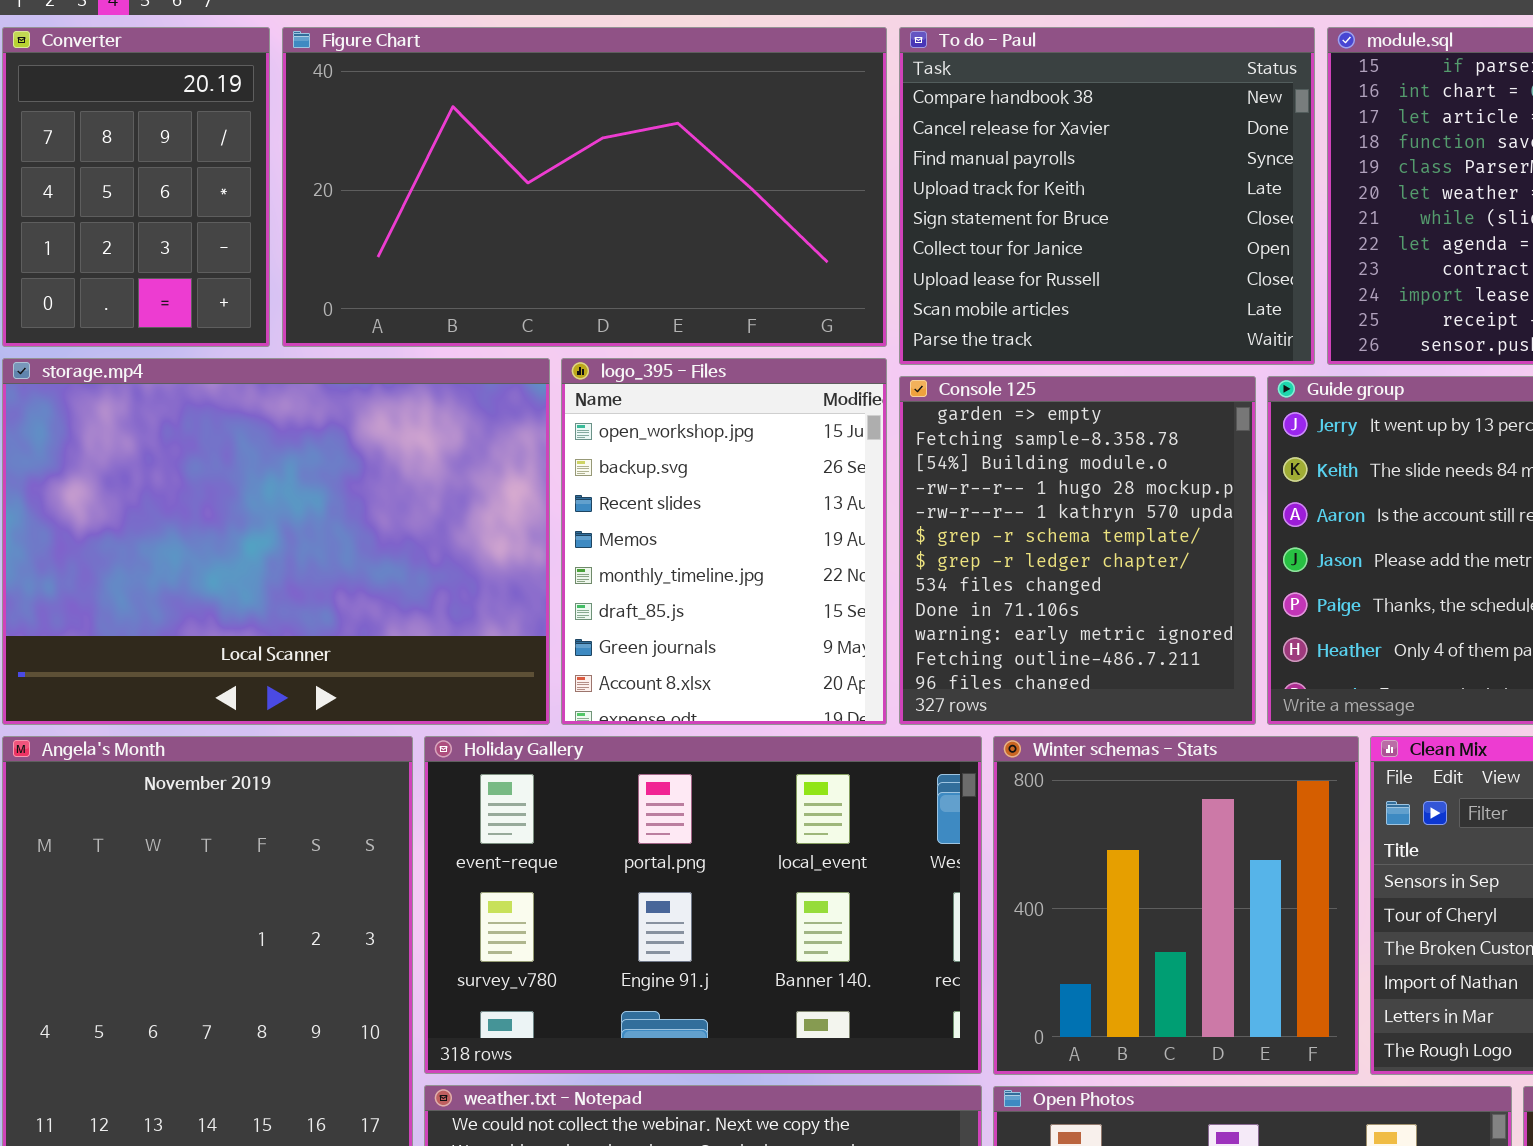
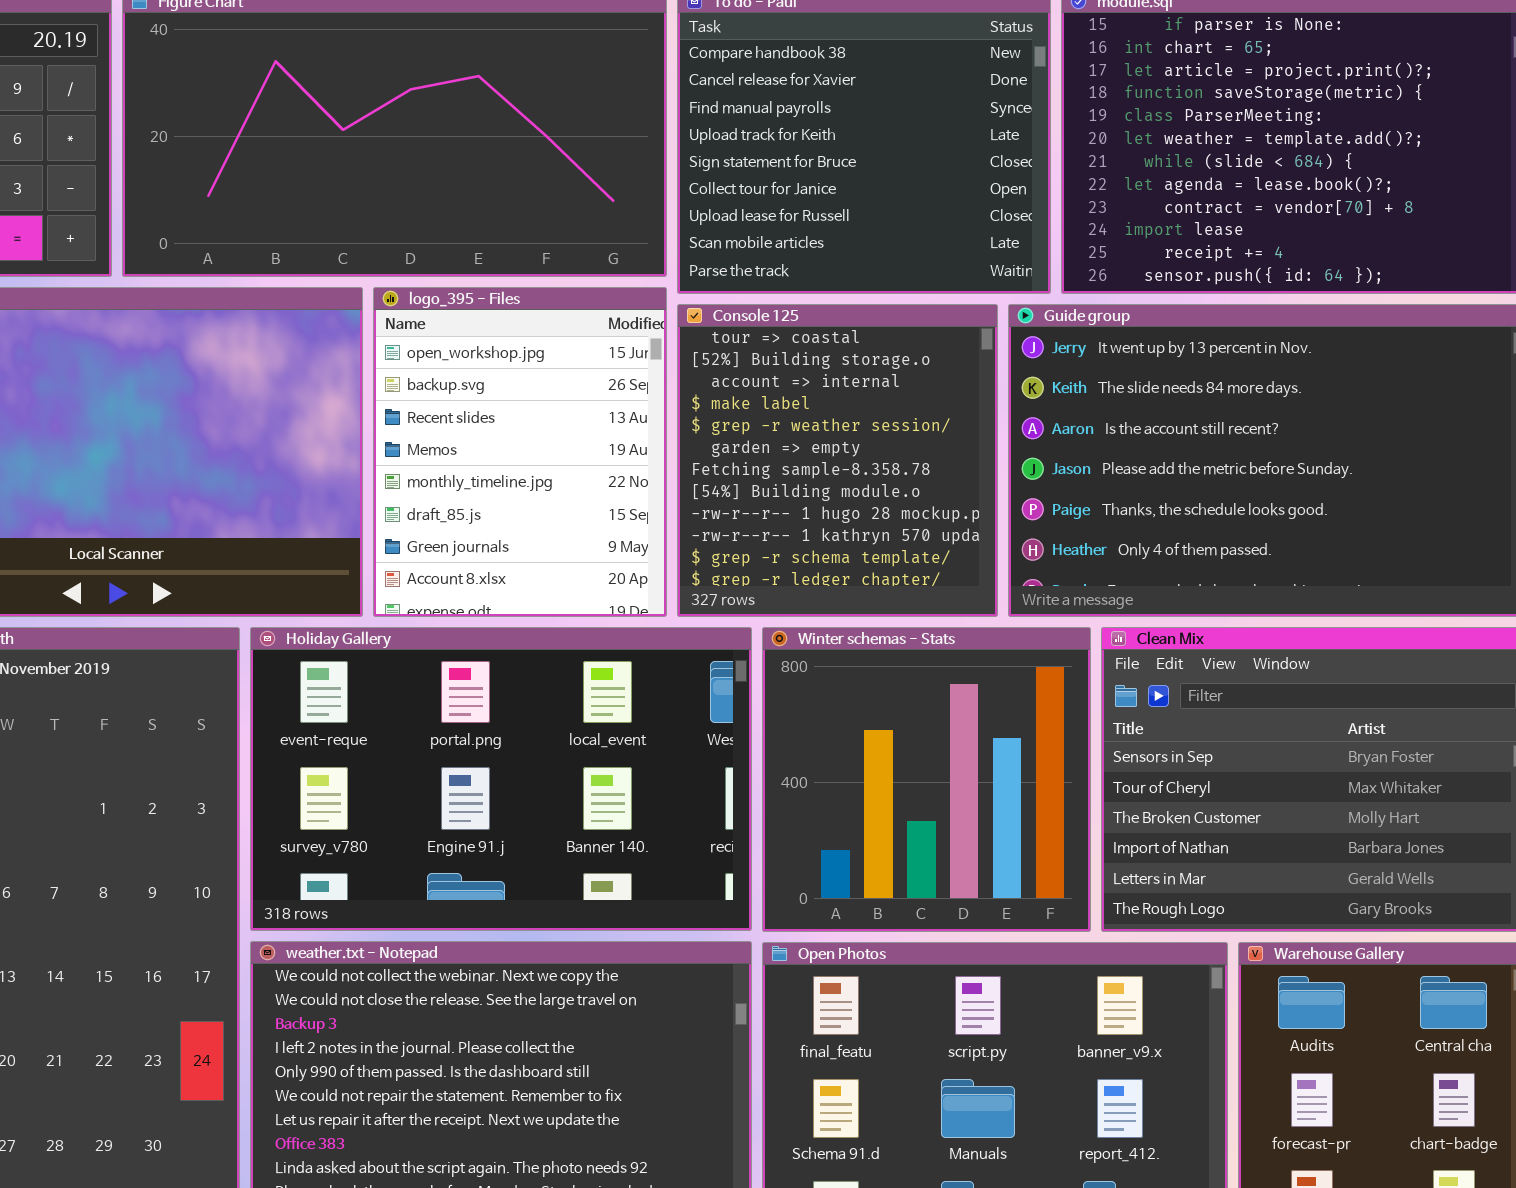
Console 125: [899,376,1256,725] -> [677,304,998,617], scrolled up 5 rows

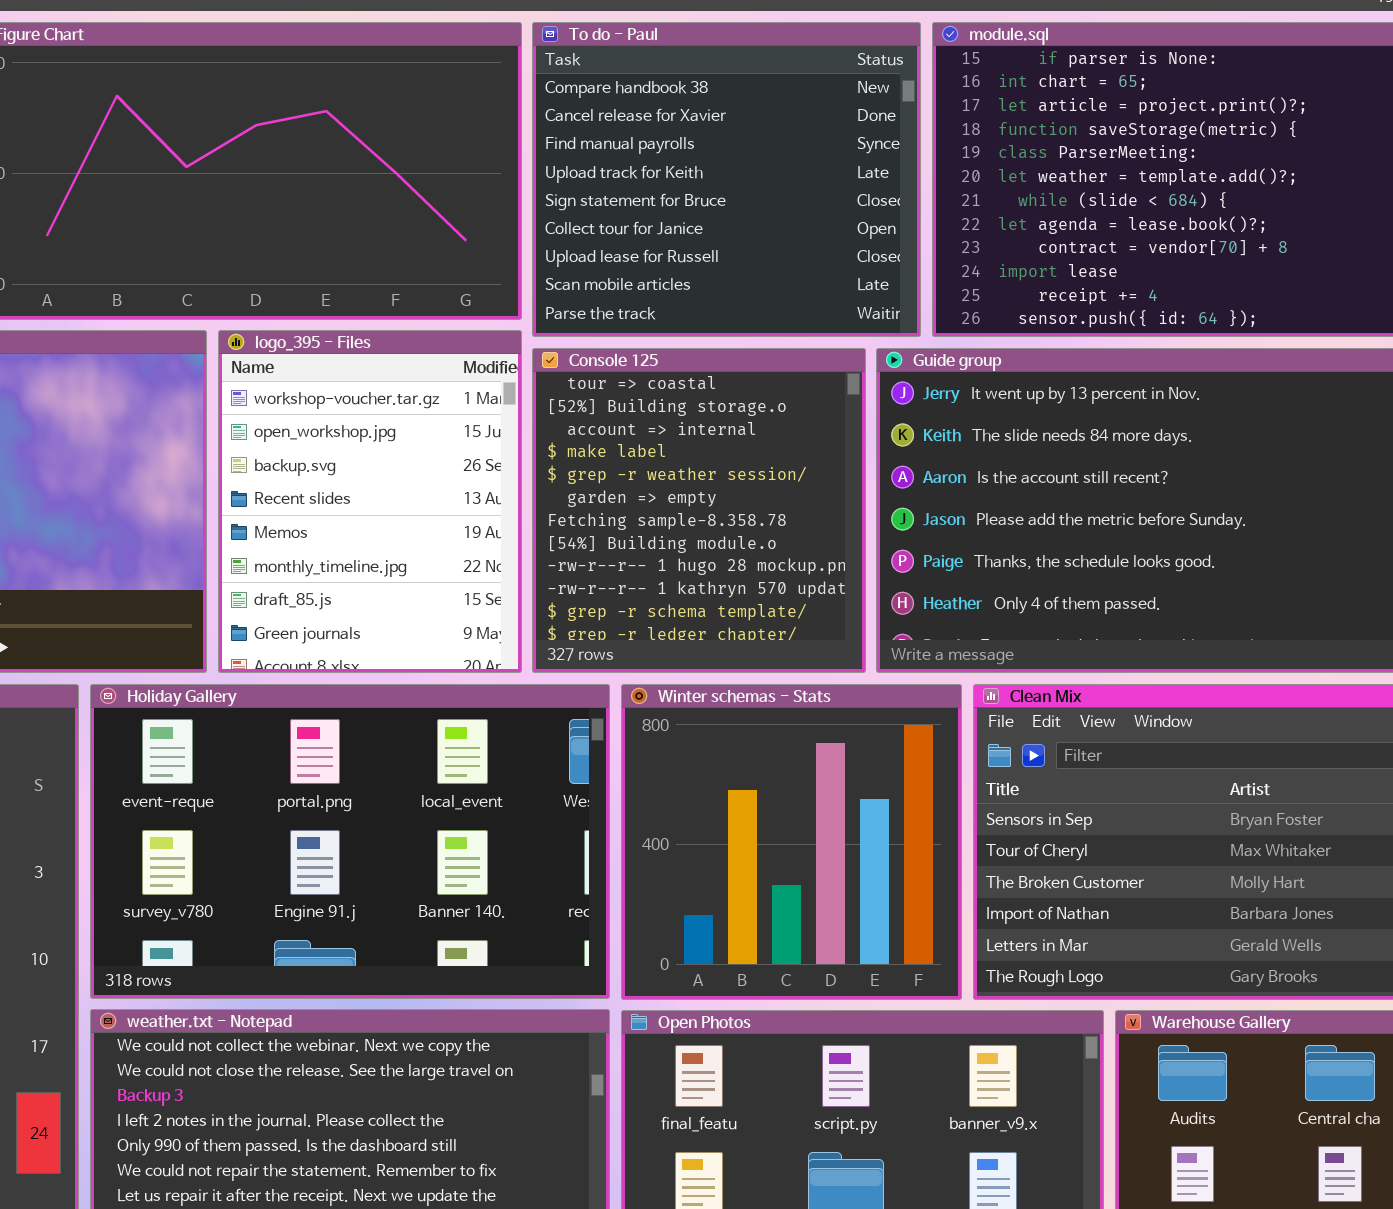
logo_395 - Files: [373,287,667,617] -> [218,330,522,673], scrolled up 1 row

